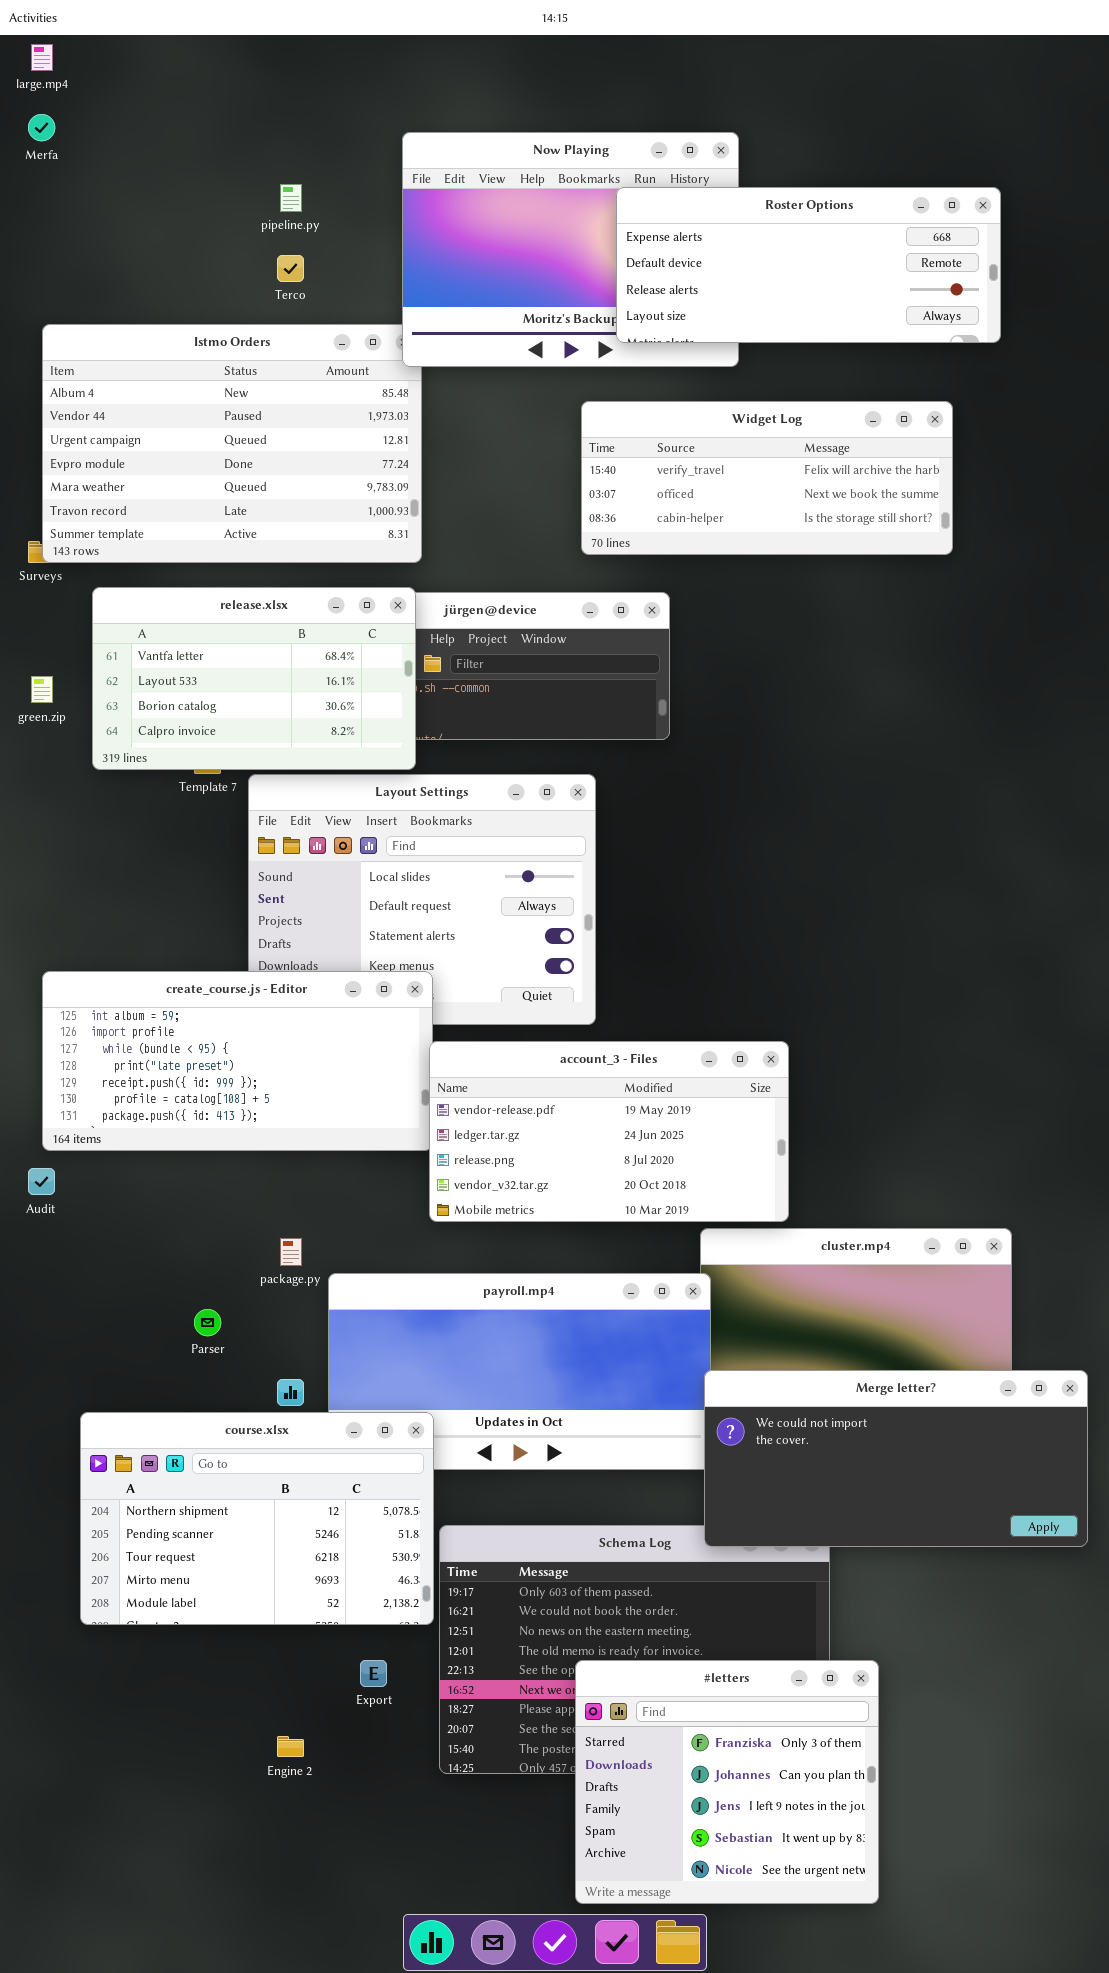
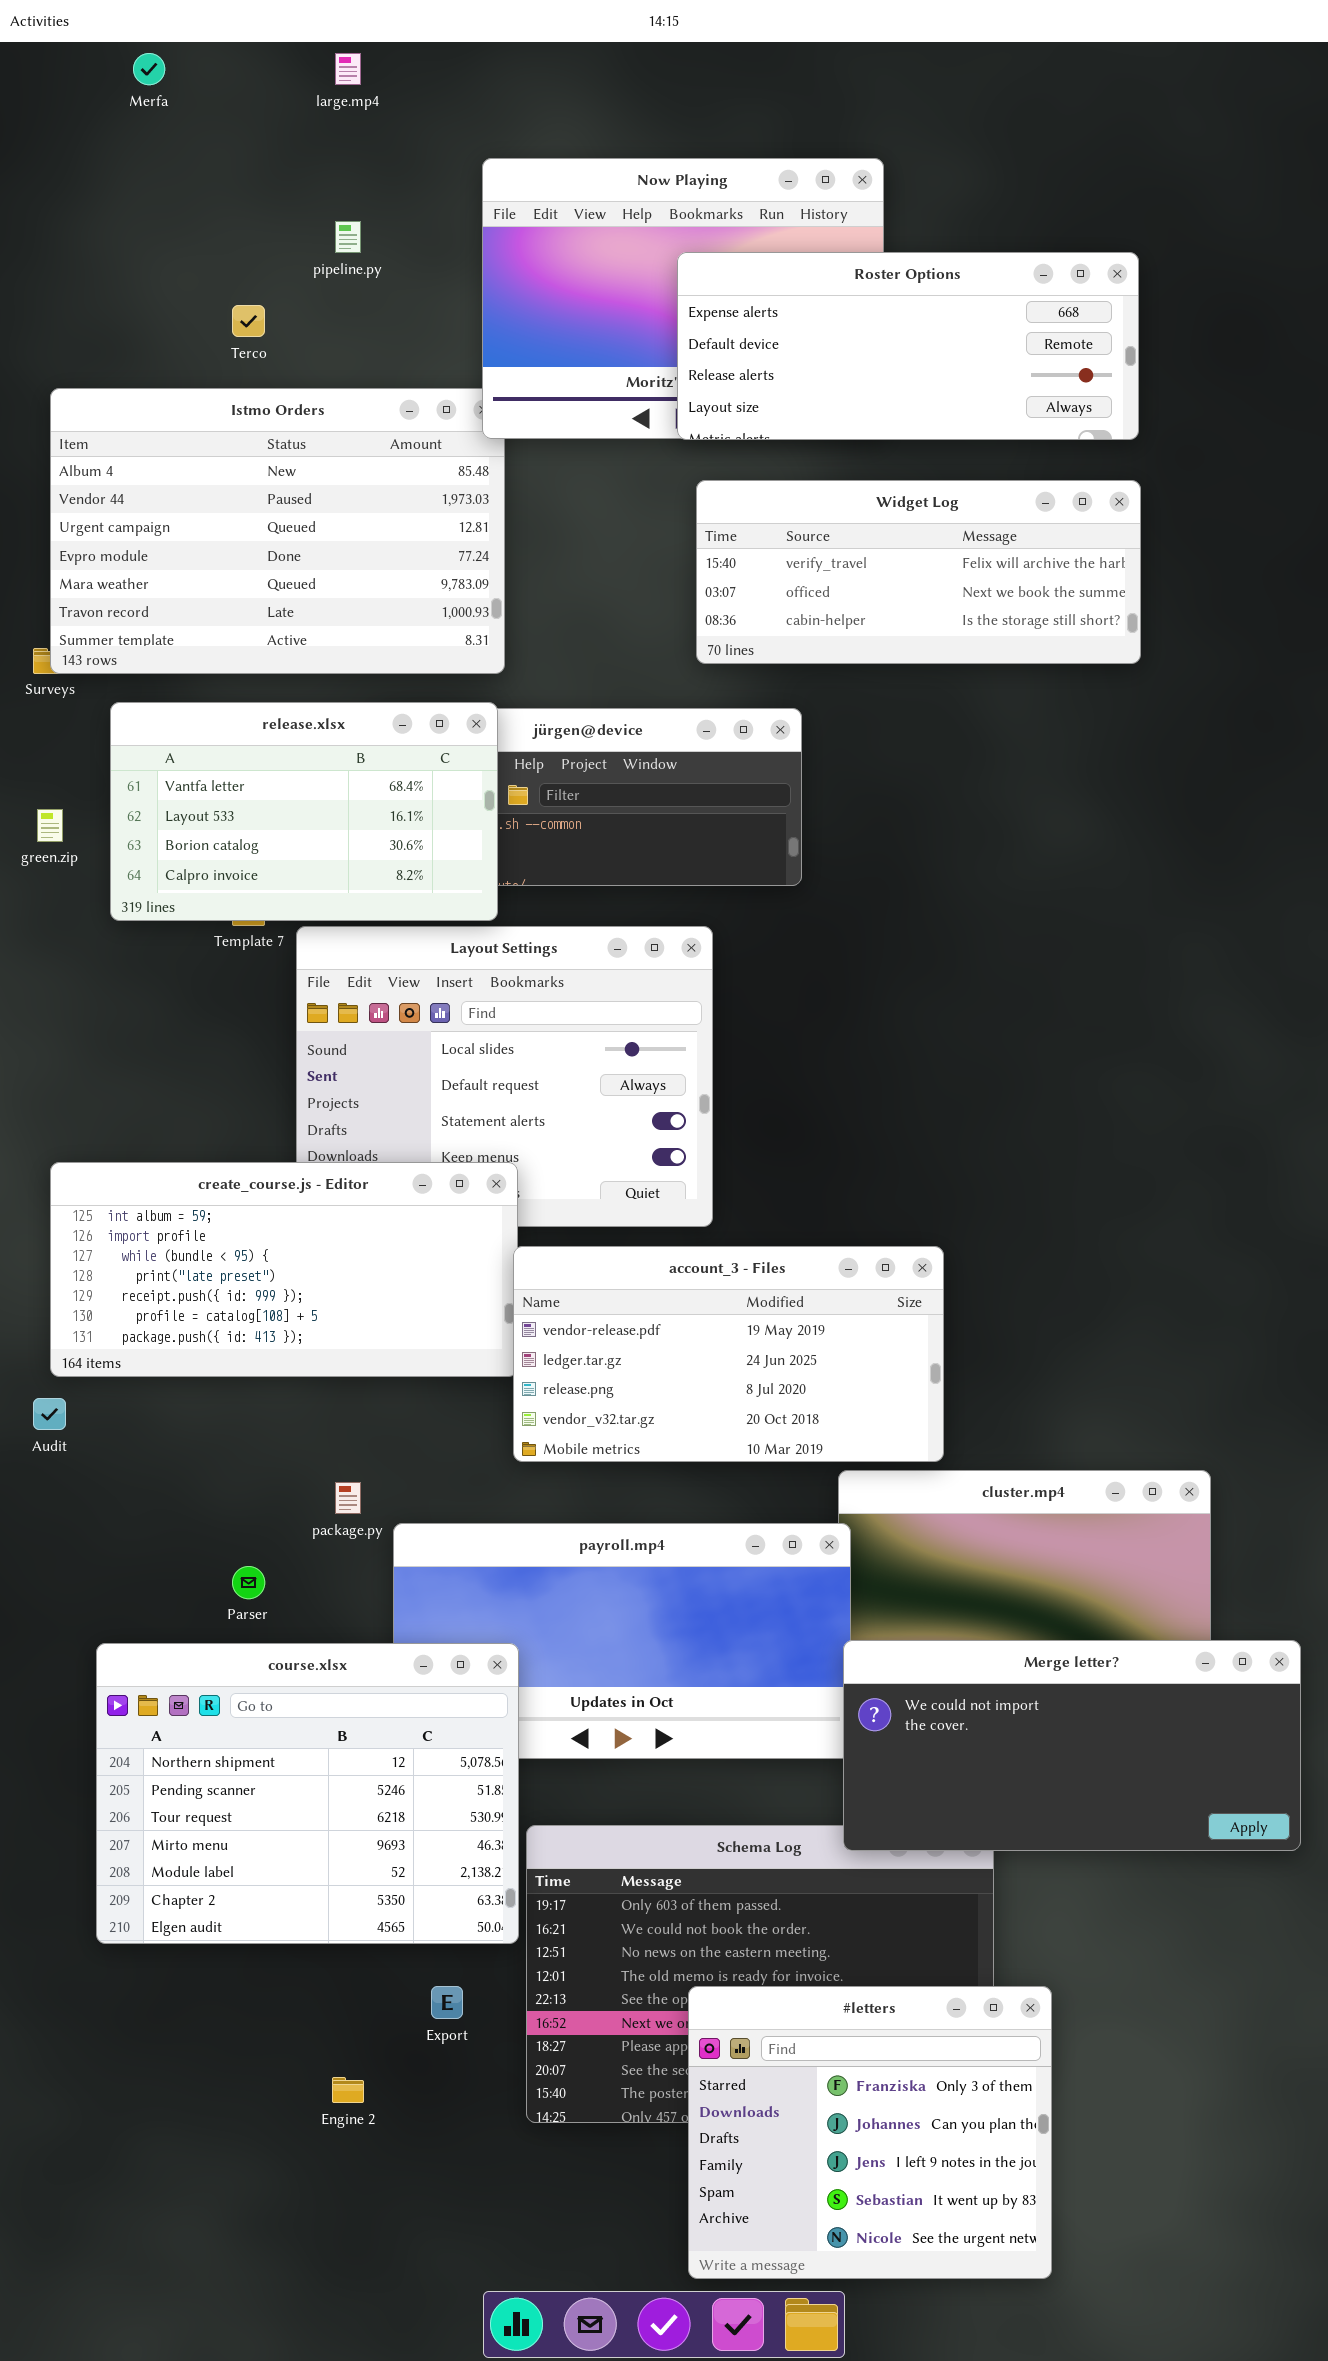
large.mp4: [31,44,53,71] -> [335,53,361,85], moved
Merfa: [28,114,55,141] -> [133,53,165,85], moved
Roster Options: [616,187,1001,343] -> [677,252,1139,440], moved
Terco: [277,255,304,282] -> [232,305,265,337], moved
course.xlsx: [80,1412,434,1625] -> [96,1643,519,1944], resized

